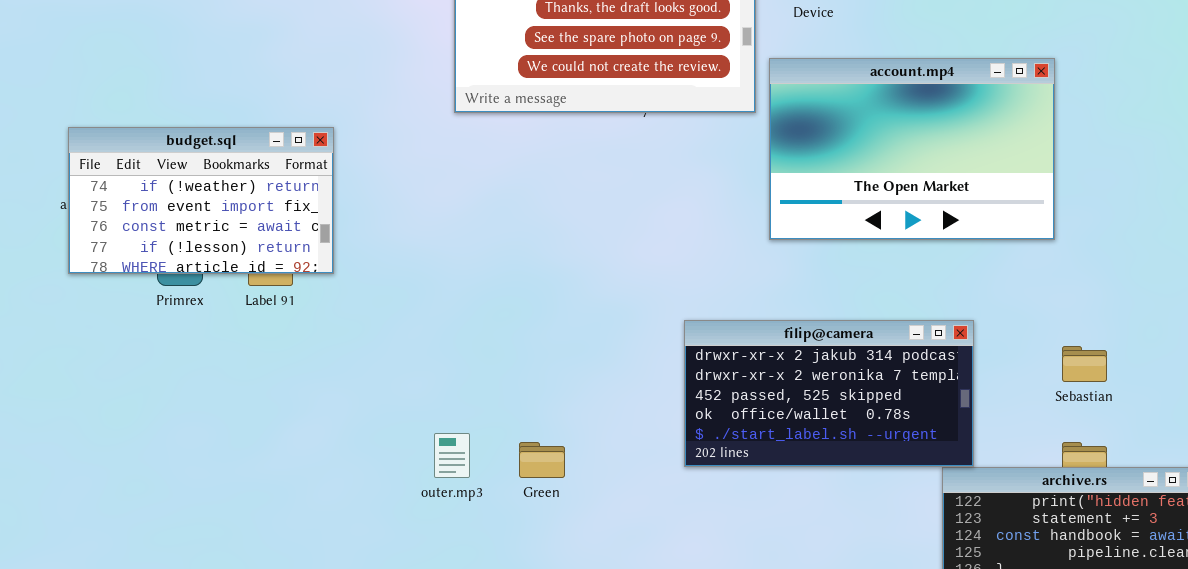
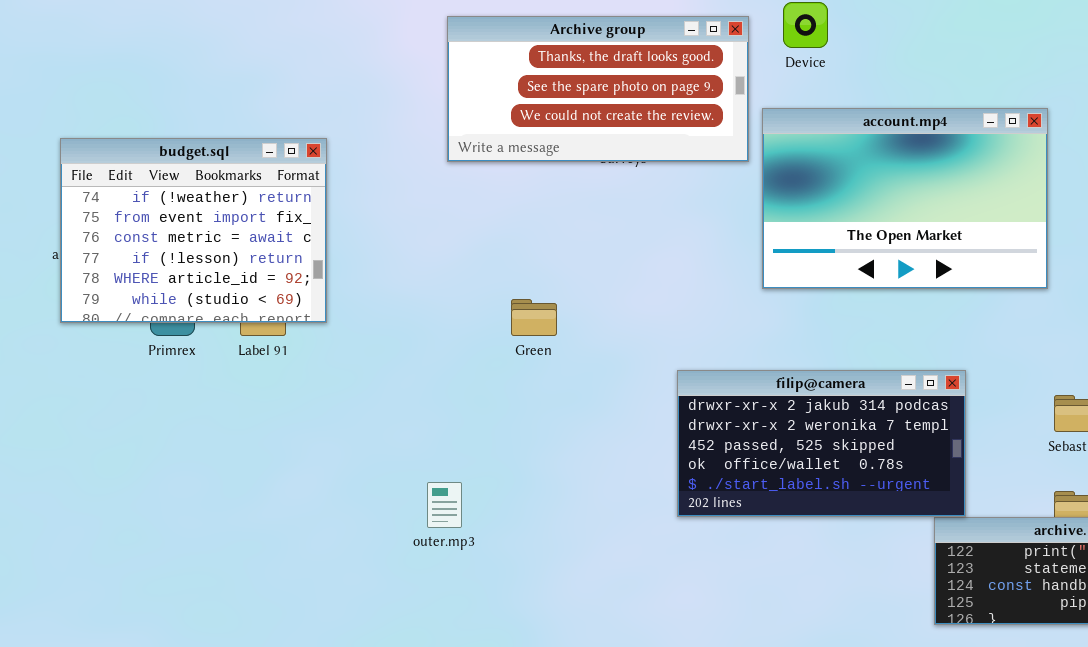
budget.sql: [68,127,334,274] -> [60,138,327,323], resized
Green: [519,442,565,478] -> [511,299,557,336], moved

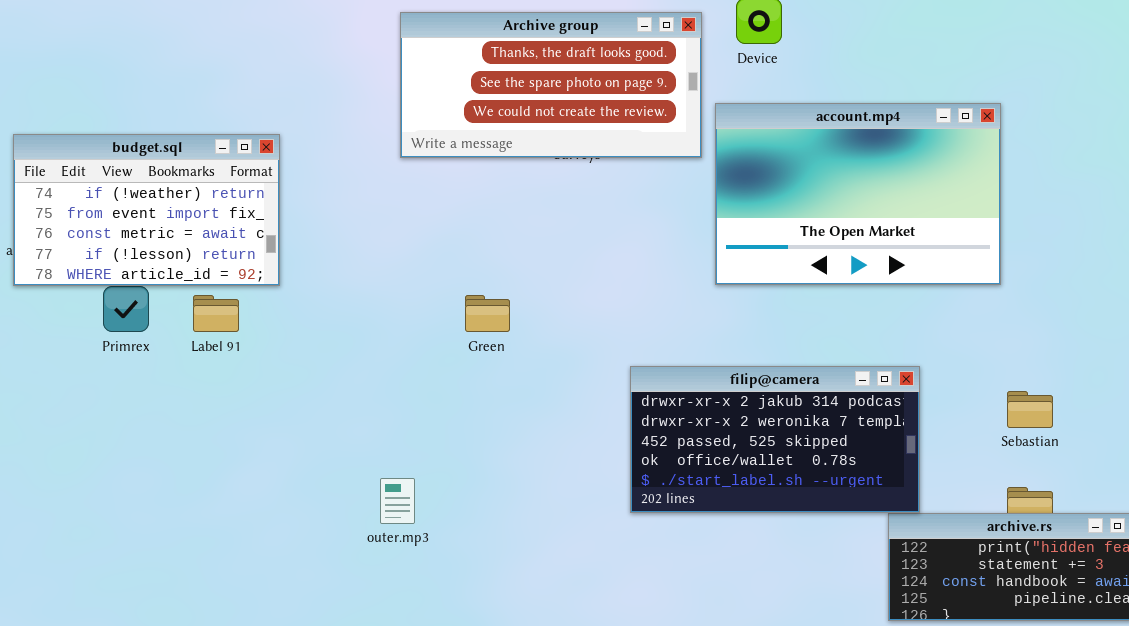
budget.sql: [60,138,327,323] -> [13,134,280,286], resized

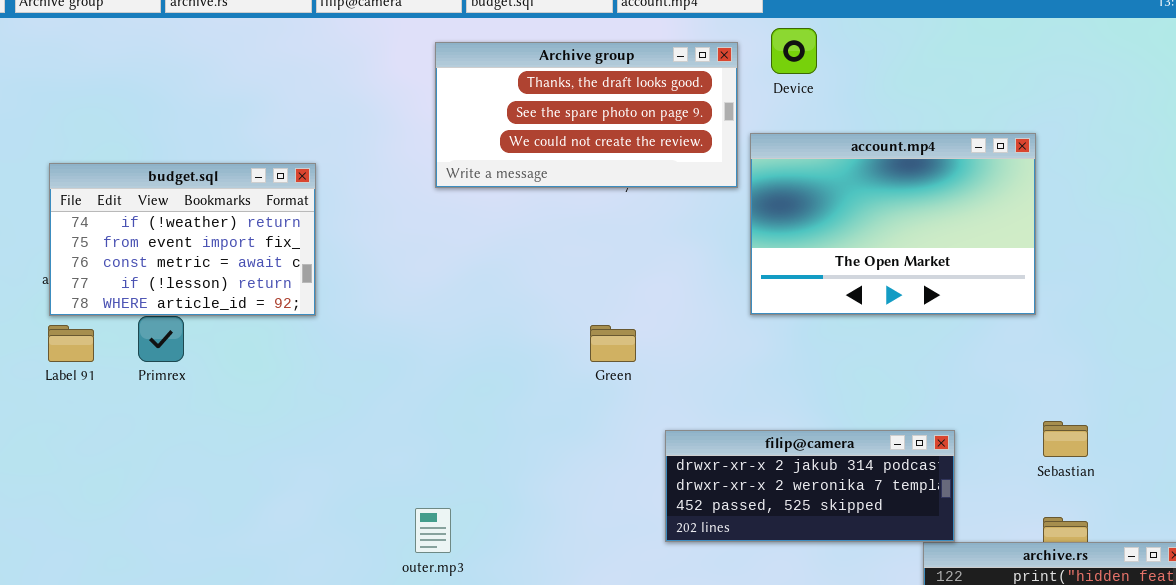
Label 91: [193,295,239,332] -> [48,325,94,362], moved
Green: [465,295,510,332] -> [590,325,636,362], moved
filip@camera: [630,366,920,513] -> [665,430,955,542], resized

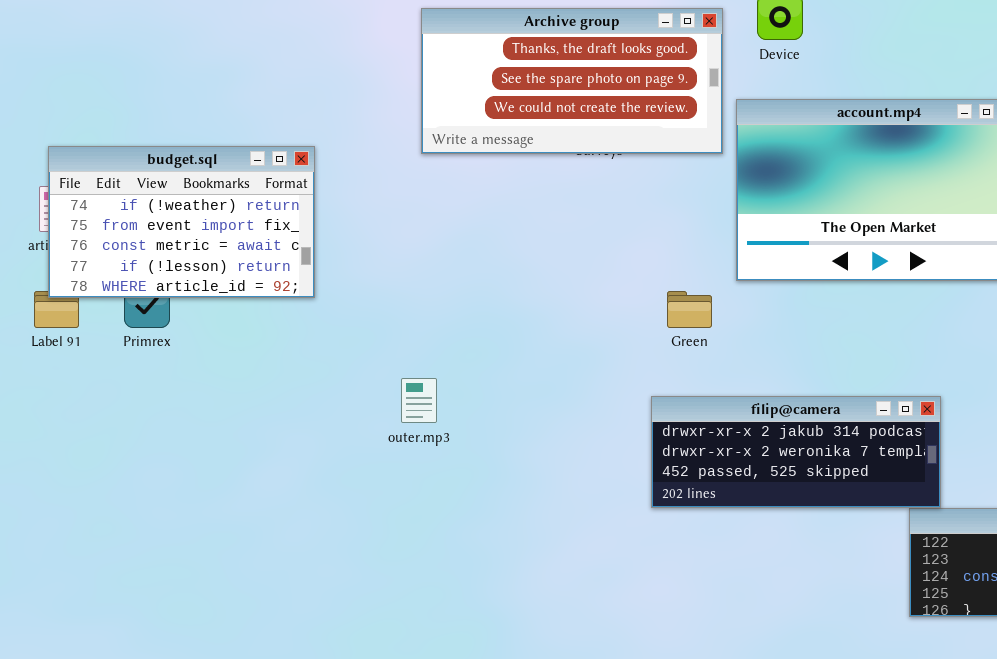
budget.sql: [49,163,316,316] -> [48,146,315,298], moved
Green: [590,325,636,362] -> [667,291,712,328], moved
outer.mp3: [415,508,451,553] -> [401,378,437,423], moved

